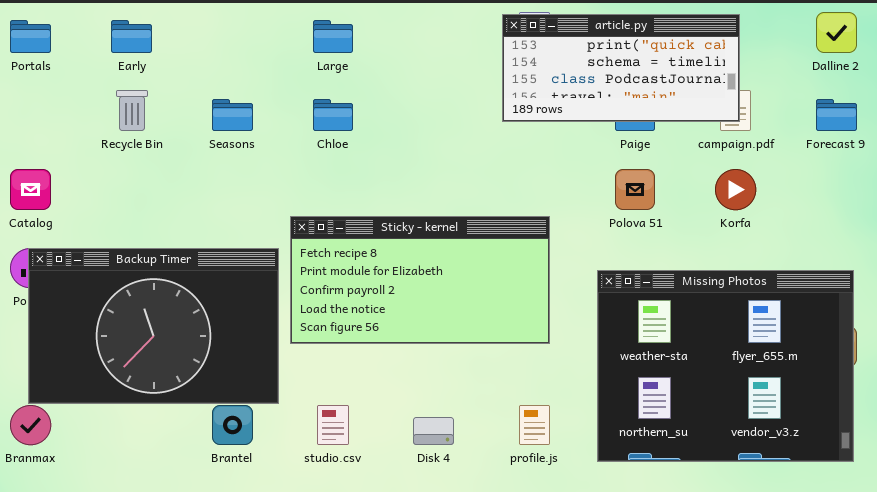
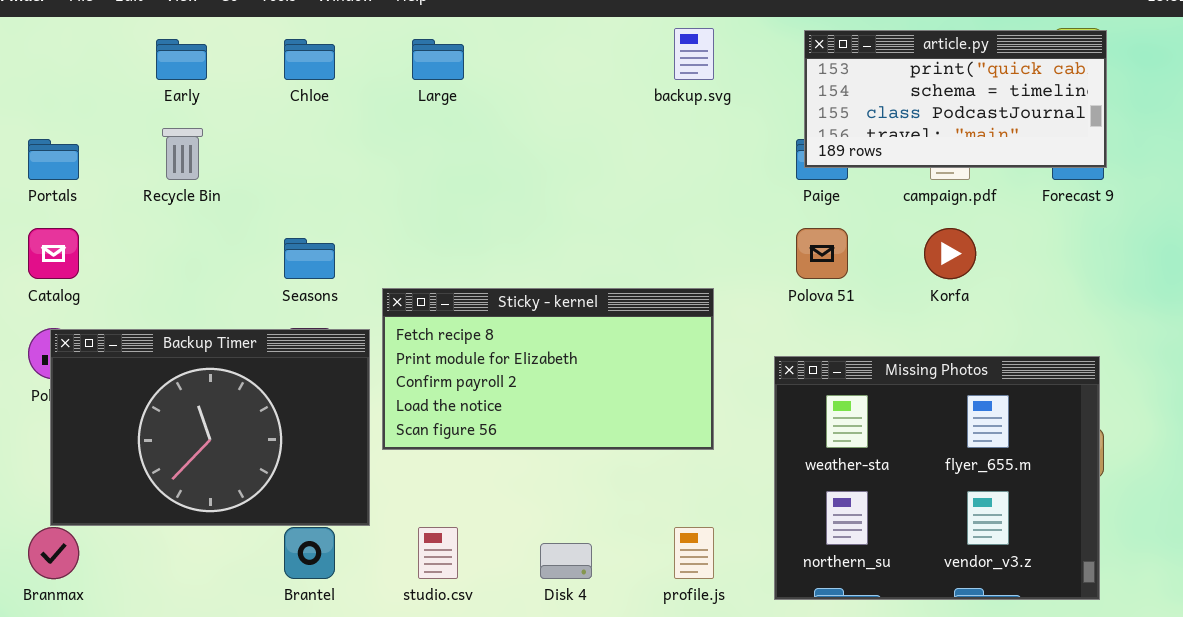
article.py: [502,14,740,122] -> [804,30,1107,168], moved
Portals: [10,20,51,53] -> [28,139,79,180], moved
Seasons: [212,99,253,131] -> [284,238,335,279], moved
Chloe: [313,99,353,131] -> [284,39,335,80], moved

